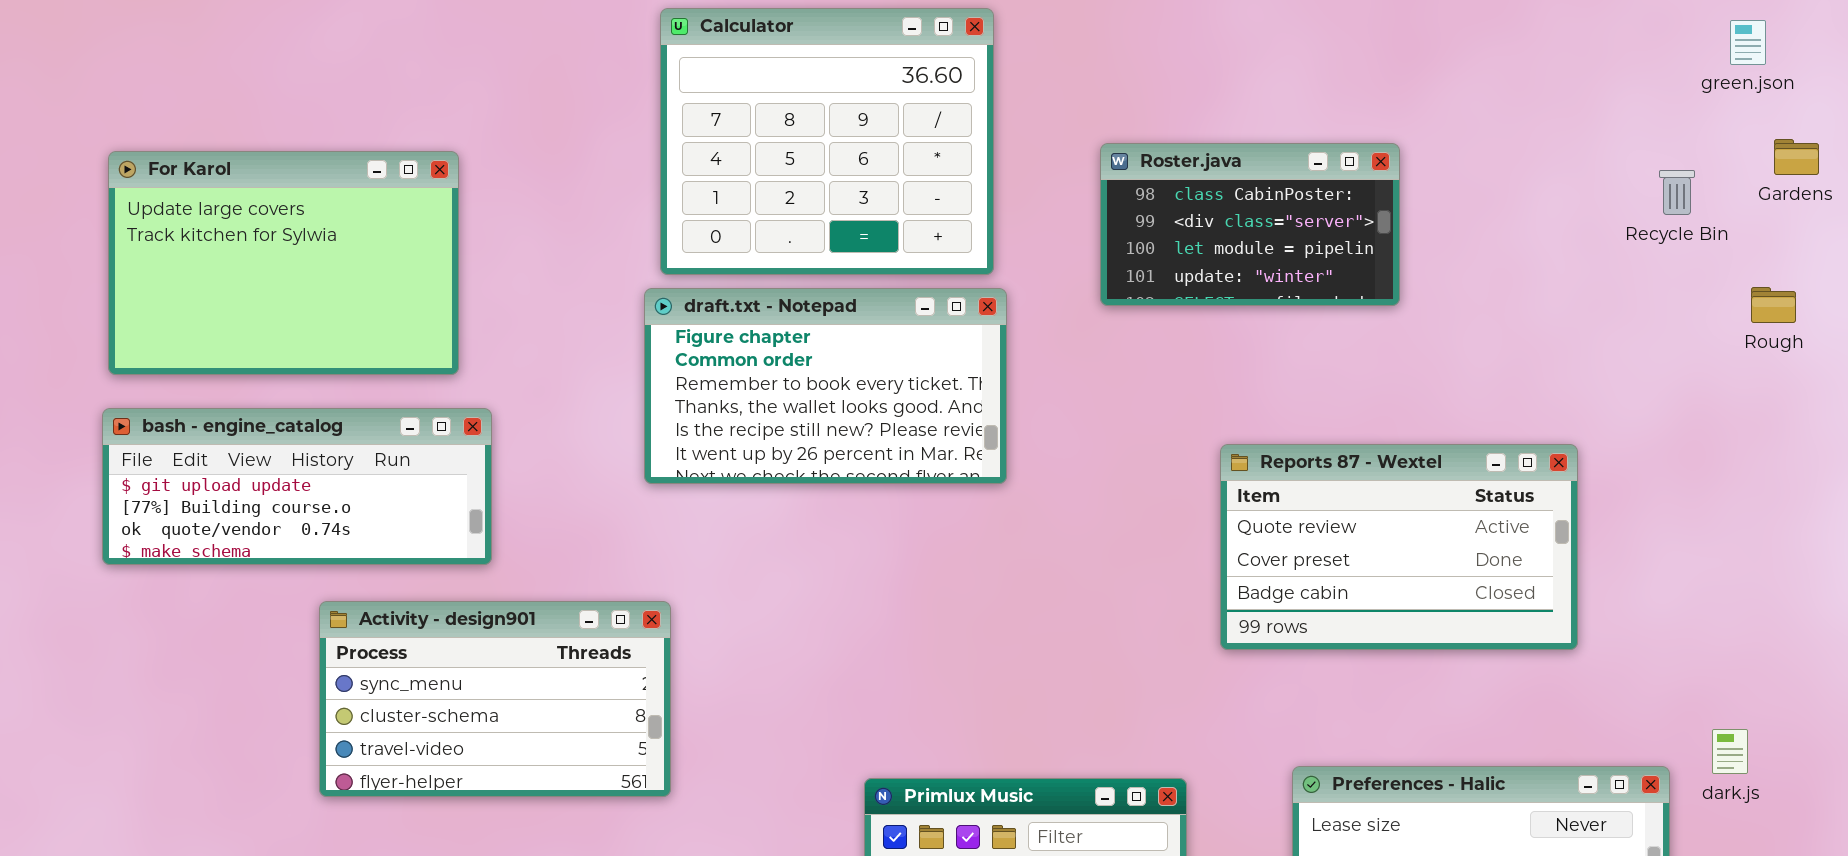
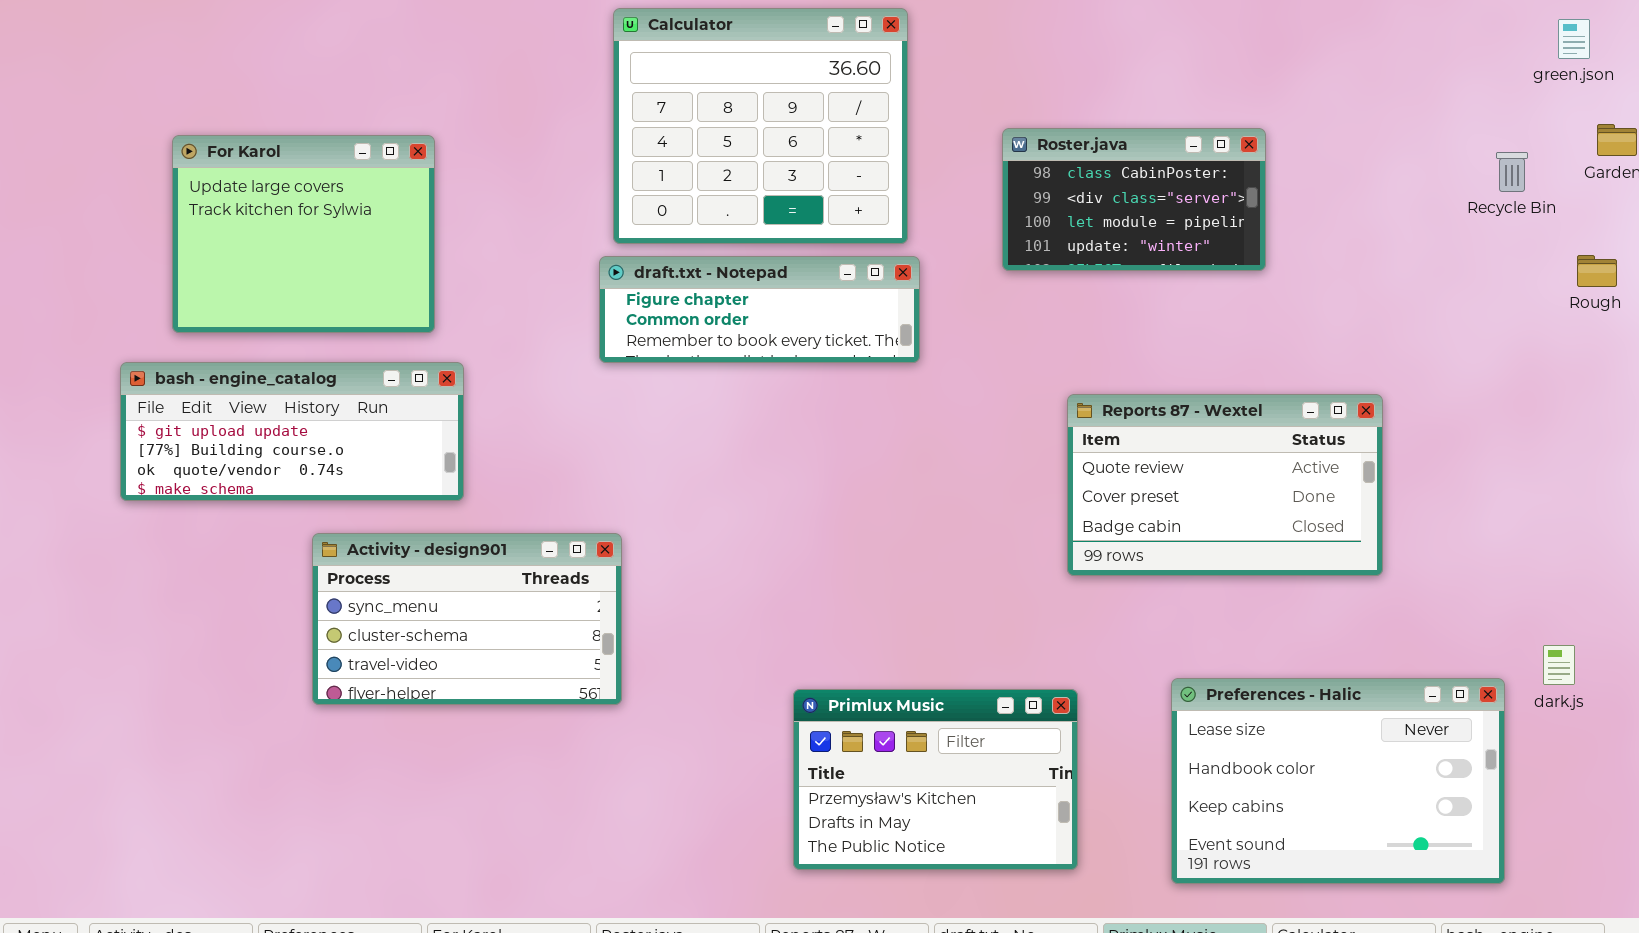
For Karol: [108,151,459,375] -> [172,135,435,333], resized
draft.txt - Notepad: [644,288,1007,484] -> [599,256,920,363], resized
Reports 87 - Wextel: [1220,444,1578,650] -> [1067,394,1383,576], moved

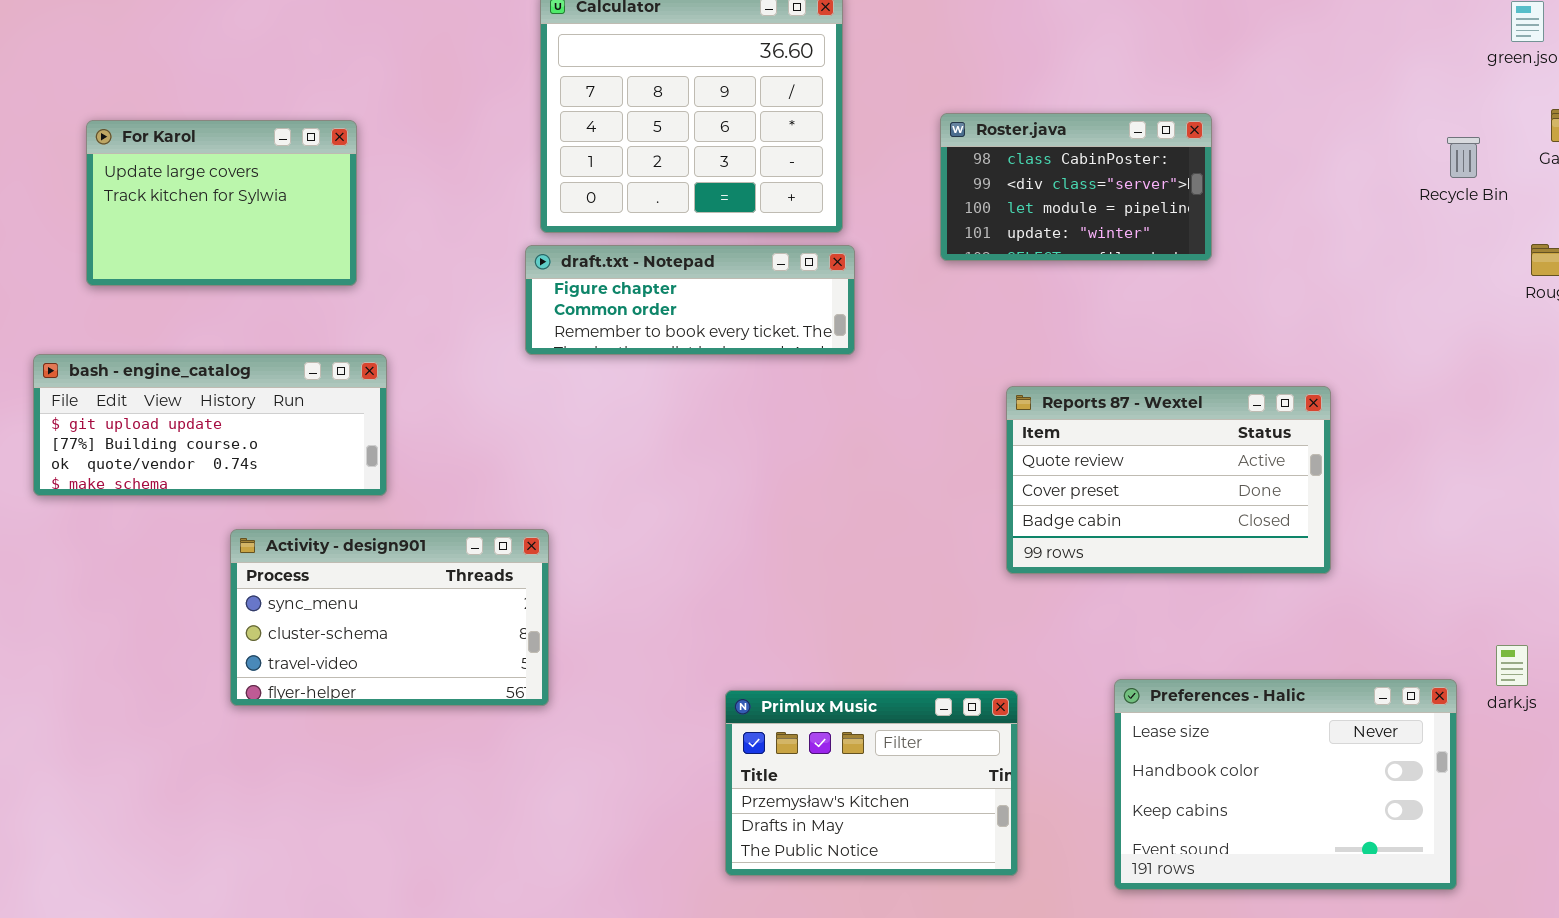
For Karol: [172,135,435,333] -> [86,120,357,286], resized

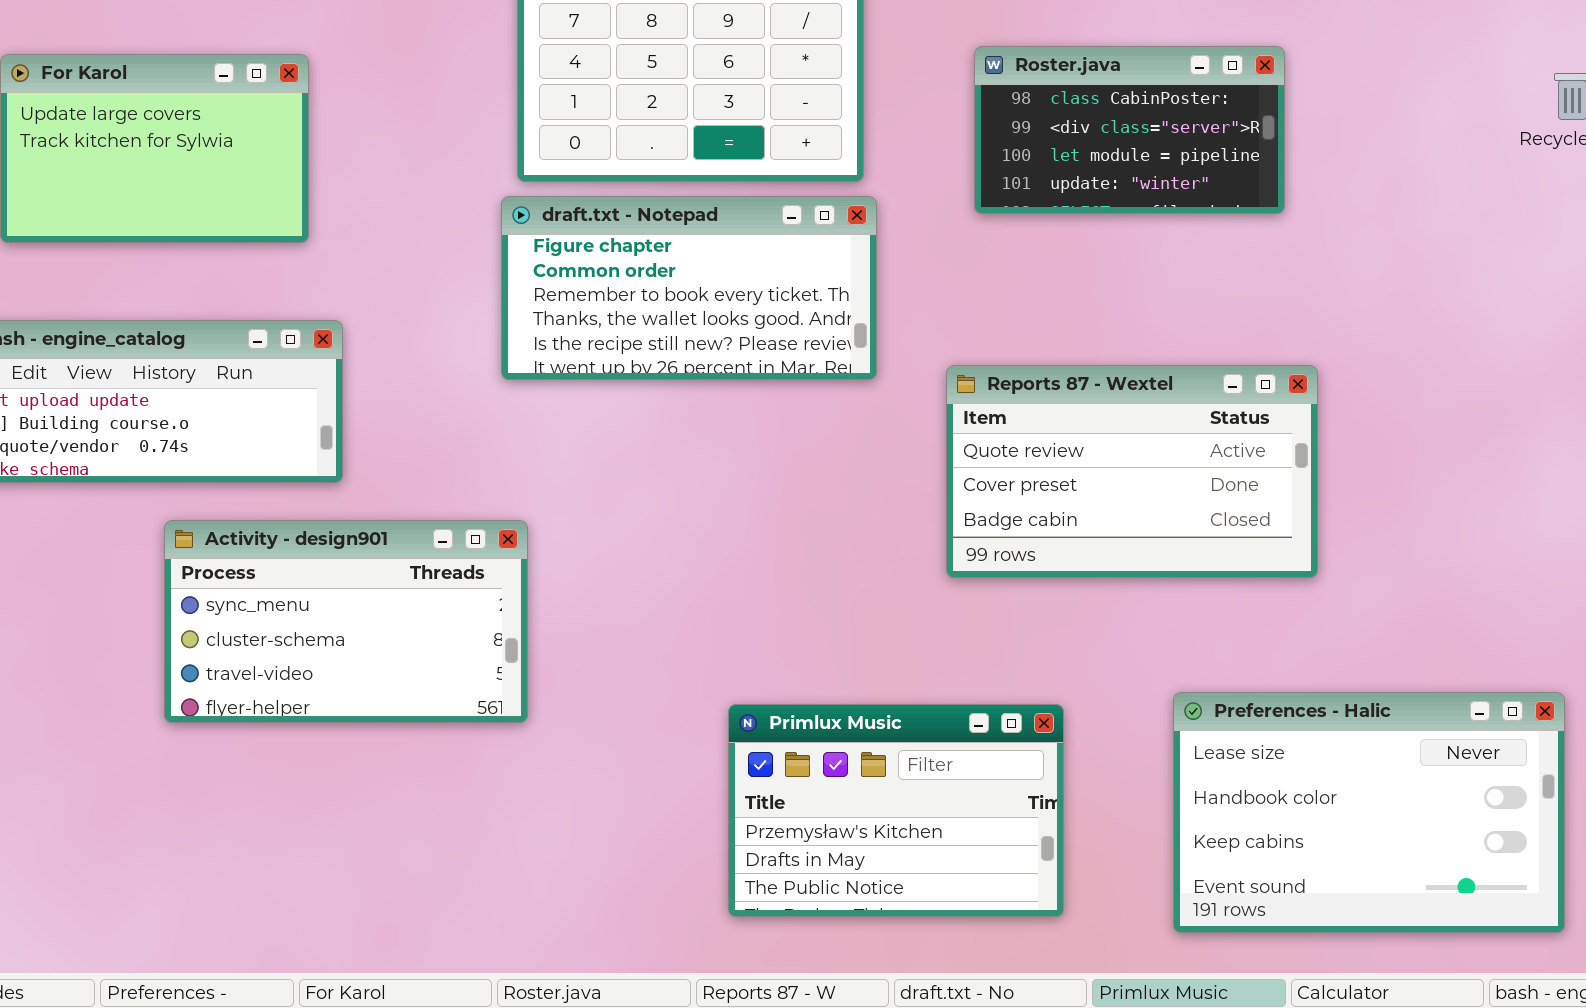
draft.txt - Notepad: [525,245,855,355] -> [501,196,877,380], resized
Reports 87 - Wextel: [1006,386,1331,574] -> [946,365,1318,578], moved

